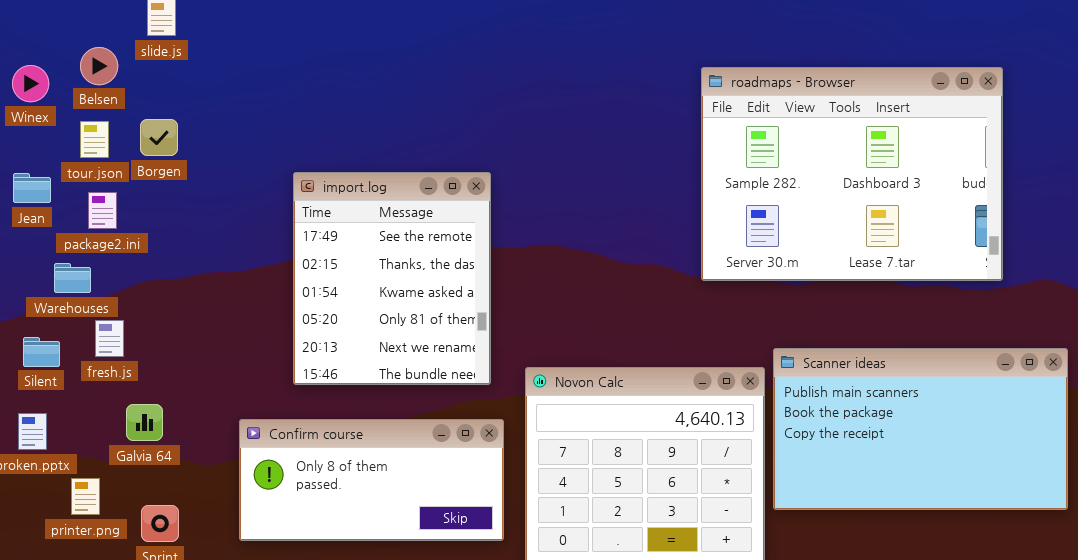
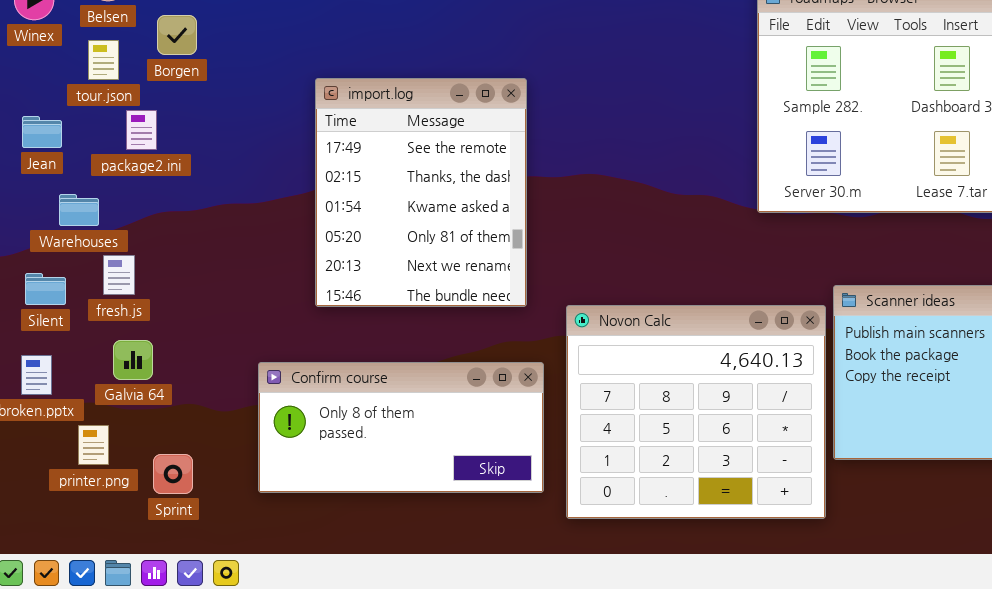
Borgen: [140,119,178,156] -> [157,15,197,55], moved
import.log: [293,172,491,385] -> [315,78,527,307], moved
Jean: [13,173,51,203] -> [22,116,62,148], moved
package2.ini: [88,192,117,229] -> [126,110,157,150], moved
Galvia 64: [126,404,163,441] -> [113,340,153,380], moved

